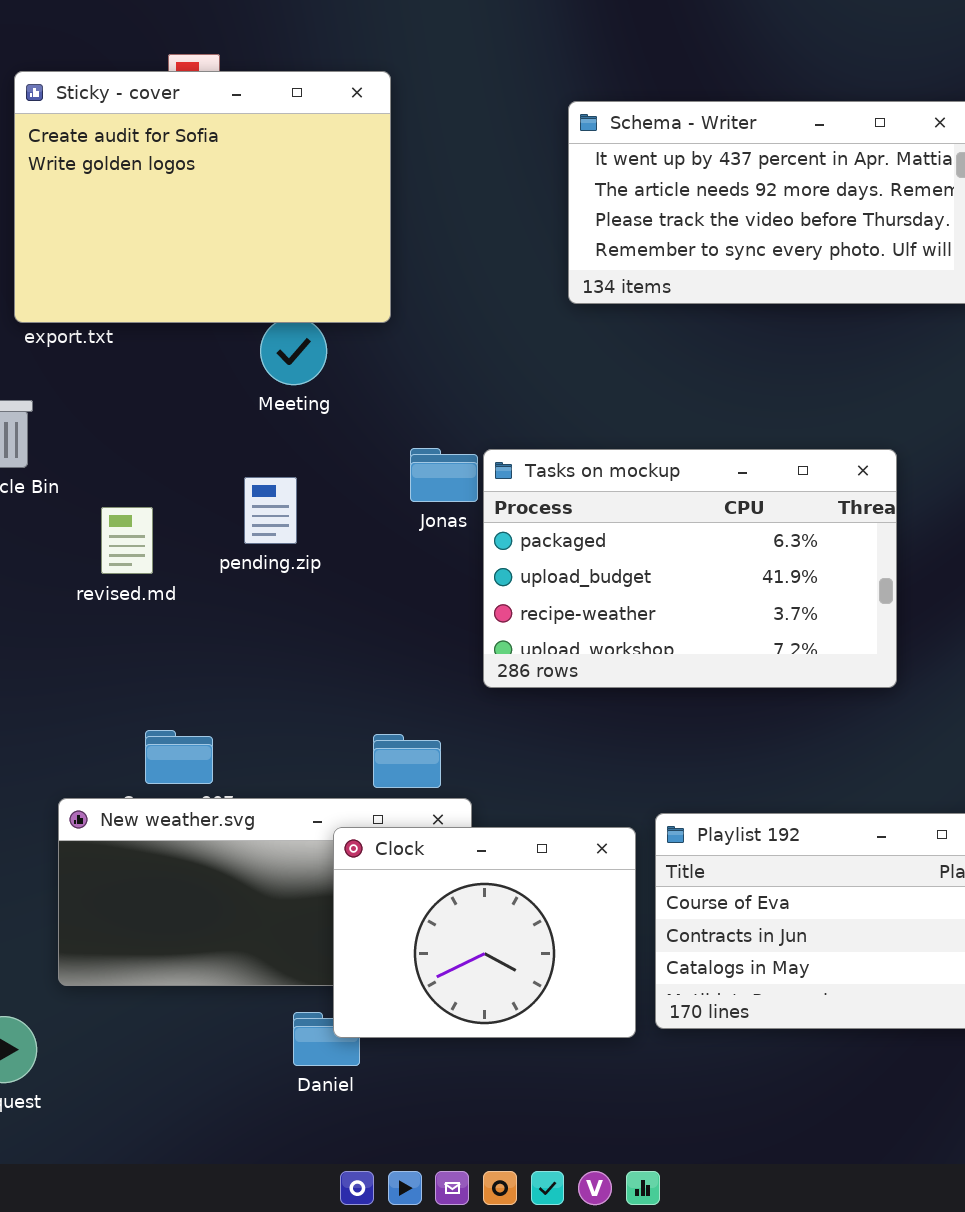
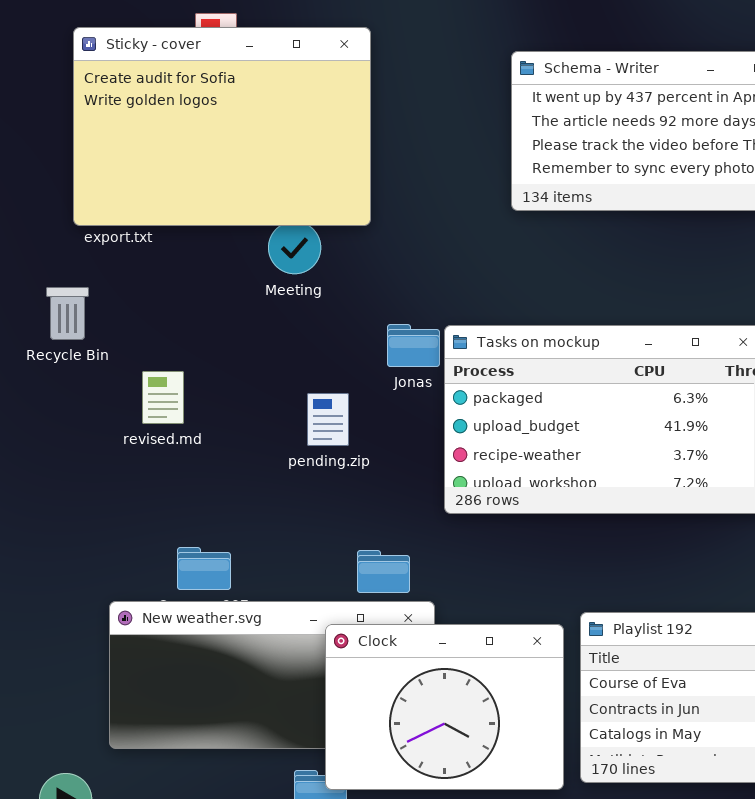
pending.zip: [244,477,297,544] -> [307,393,349,446], moved

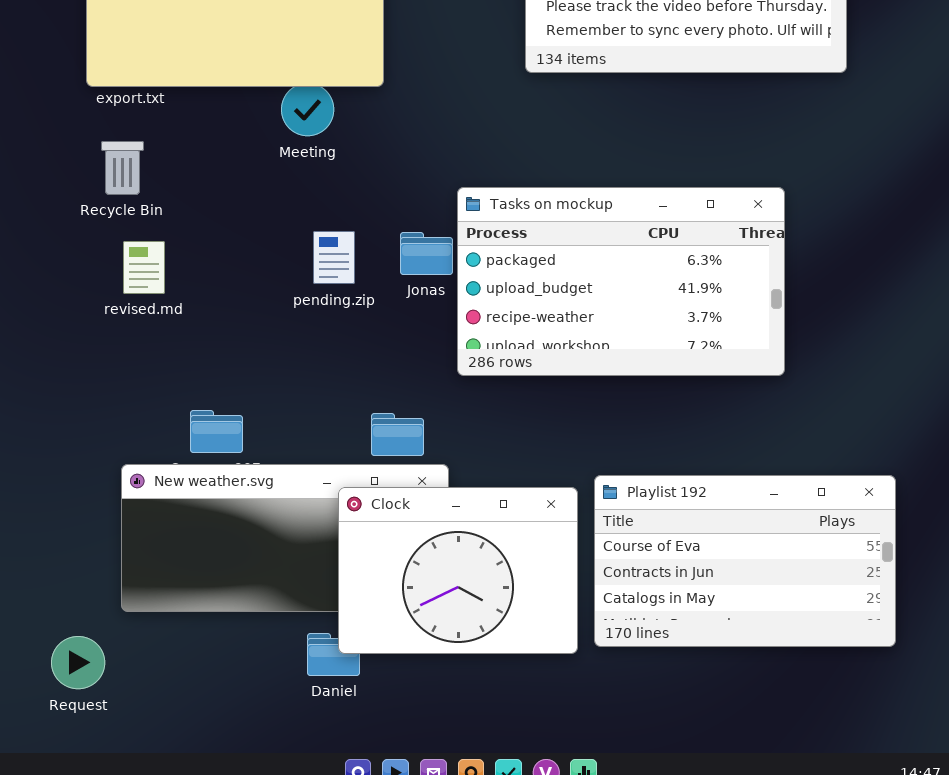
Recycle Bin: [46,287,89,340] -> [101,141,144,195], moved
Jonas: [387,324,440,367] -> [400,232,453,275], moved
revised.md: [142,371,184,424] -> [123,241,165,294], moved
pending.zip: [307,393,349,446] -> [313,231,355,284], moved

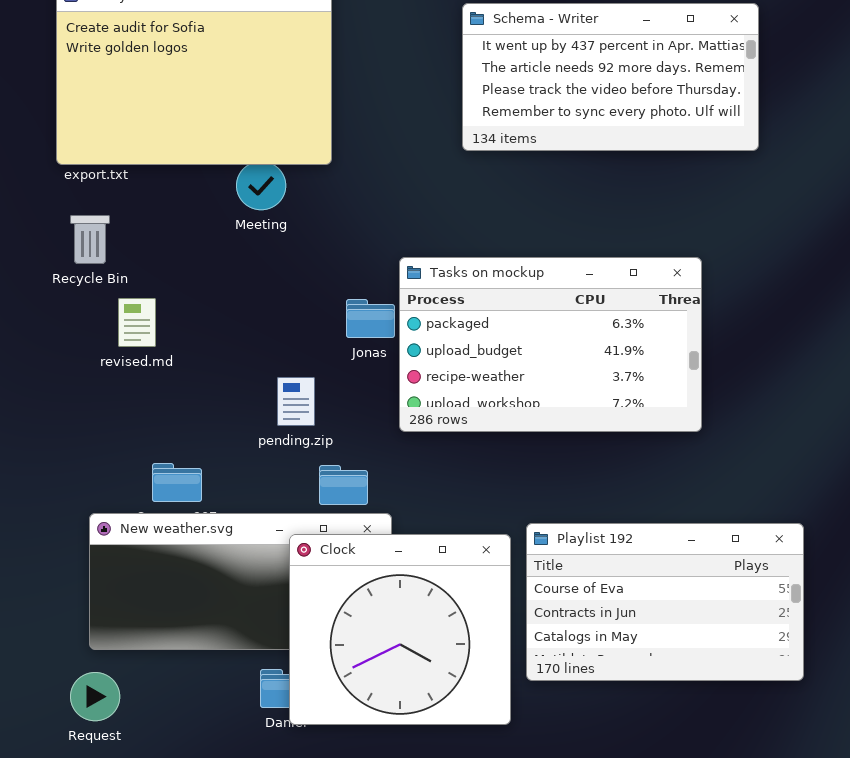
pending.zip: [313,231,355,284] -> [277,377,315,426], moved
revised.md: [123,241,165,294] -> [118,298,156,347], moved
Clock: [338,487,578,654] -> [289,534,511,725], resized
Request: [51,636,105,689] -> [70,672,120,721], moved

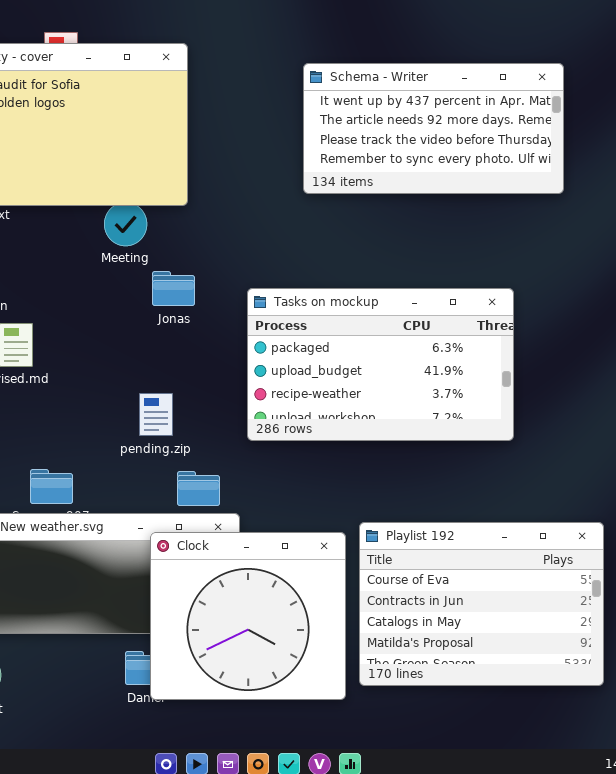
Jonas: [346,299,395,338] -> [152,271,195,306], moved
Playlist 192: [526,523,804,681] -> [359,522,604,686], resized

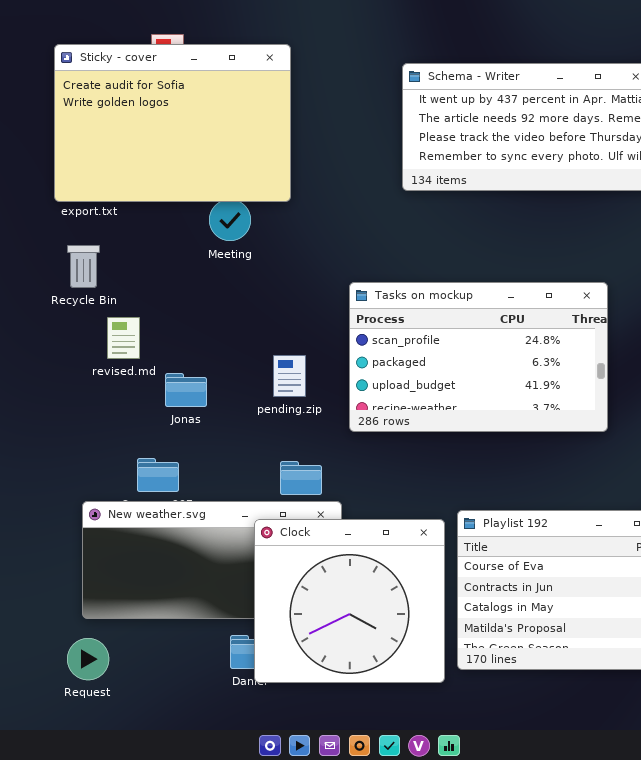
Jonas: [152,271,195,306] -> [165,373,207,407], moved
Tasks on mockup: [247,288,514,441] -> [349,282,608,432], scrolled up 1 row
pending.zip: [139,393,173,436] -> [273,355,306,397], moved

